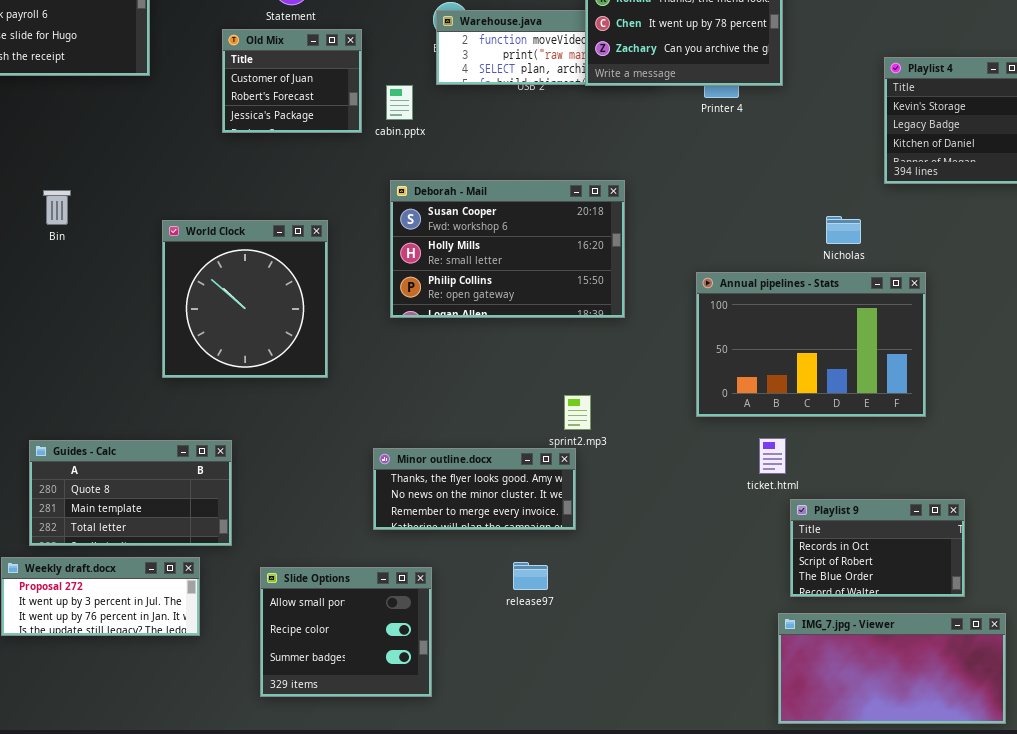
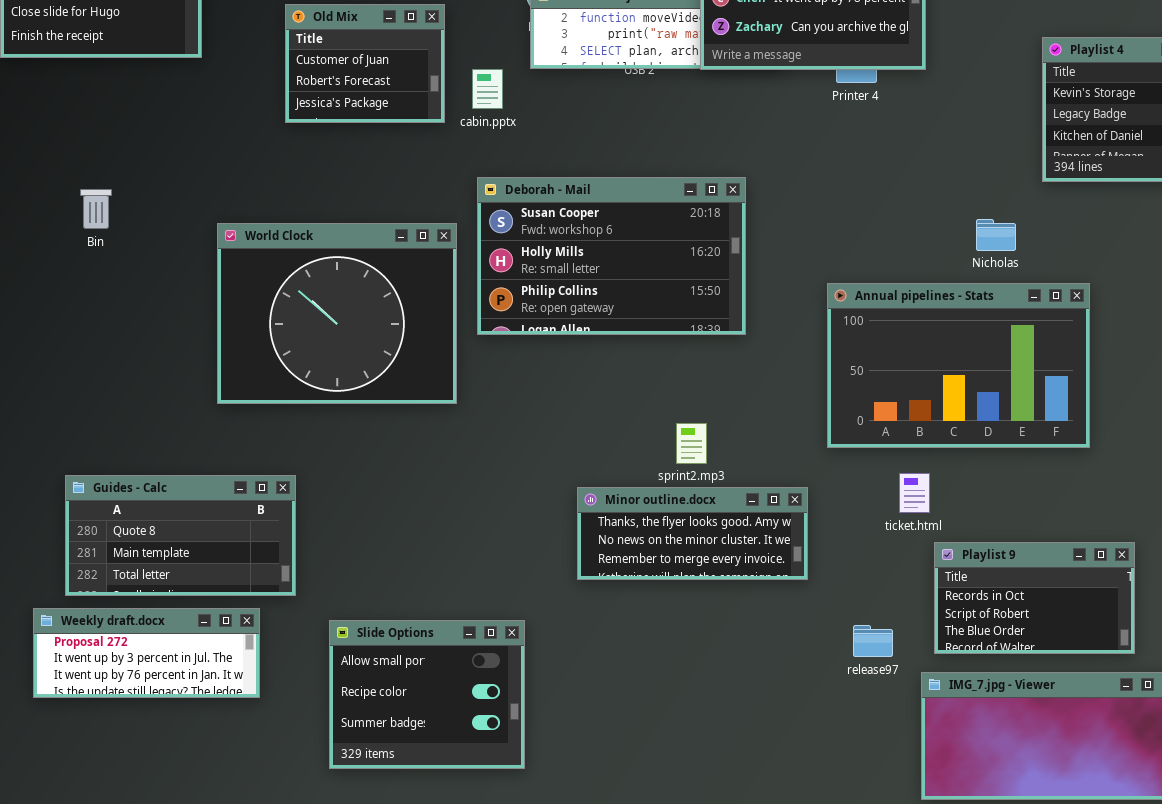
World Clock: [162,220,328,378] -> [217,223,457,404], resized
Minor outline.docx: [373,448,576,530] -> [577,487,808,580], moved
release97: [513,562,548,590] -> [853,625,893,657], moved

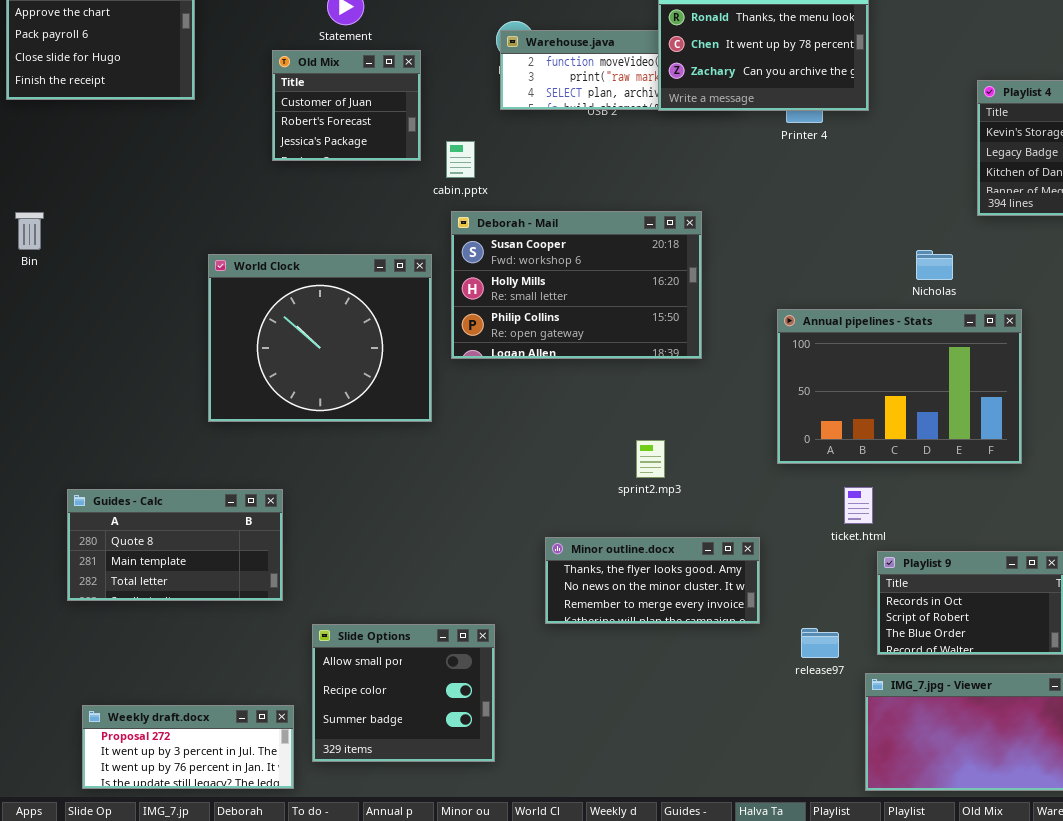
cabin.pptx: [472,69,503,109] -> [446,141,475,178], moved
Bin: [80,189,112,229] -> [15,212,44,250], moved
Minor outline.docx: [577,487,808,580] -> [545,537,760,624], moved
Weekly draft.docx: [33,608,260,698] -> [82,705,294,789], moved

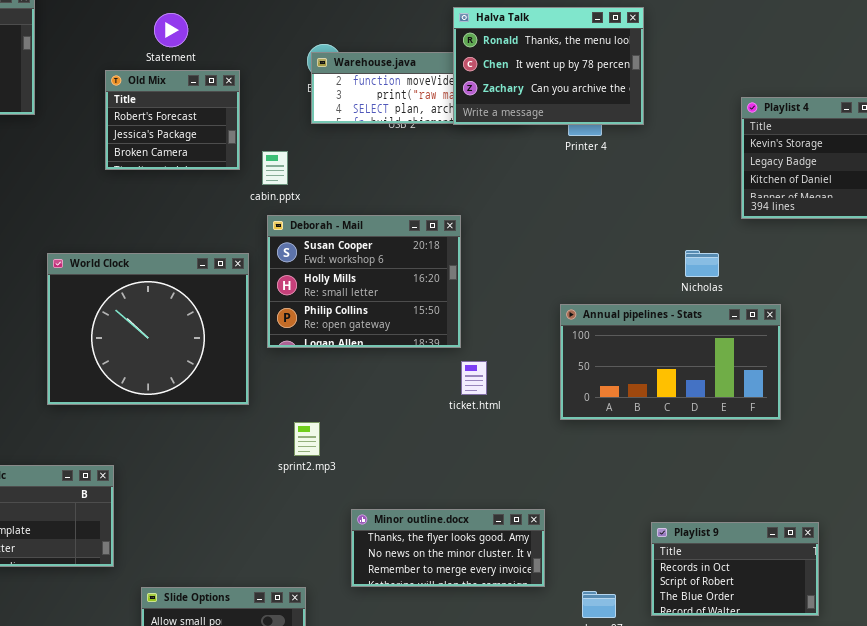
Old Mix: [272,50,421,161] -> [105,70,240,170], scrolled down 1 row
Deborah - Mail: [451,211,702,359] -> [267,215,461,348], resized
Annual pipelines - Stats: [777,309,1022,464] -> [560,304,781,420], resized
sprint2.mp3: [636,440,665,478] -> [294,422,320,456], moved
ticket.html: [844,487,873,524] -> [461,361,487,395], moved

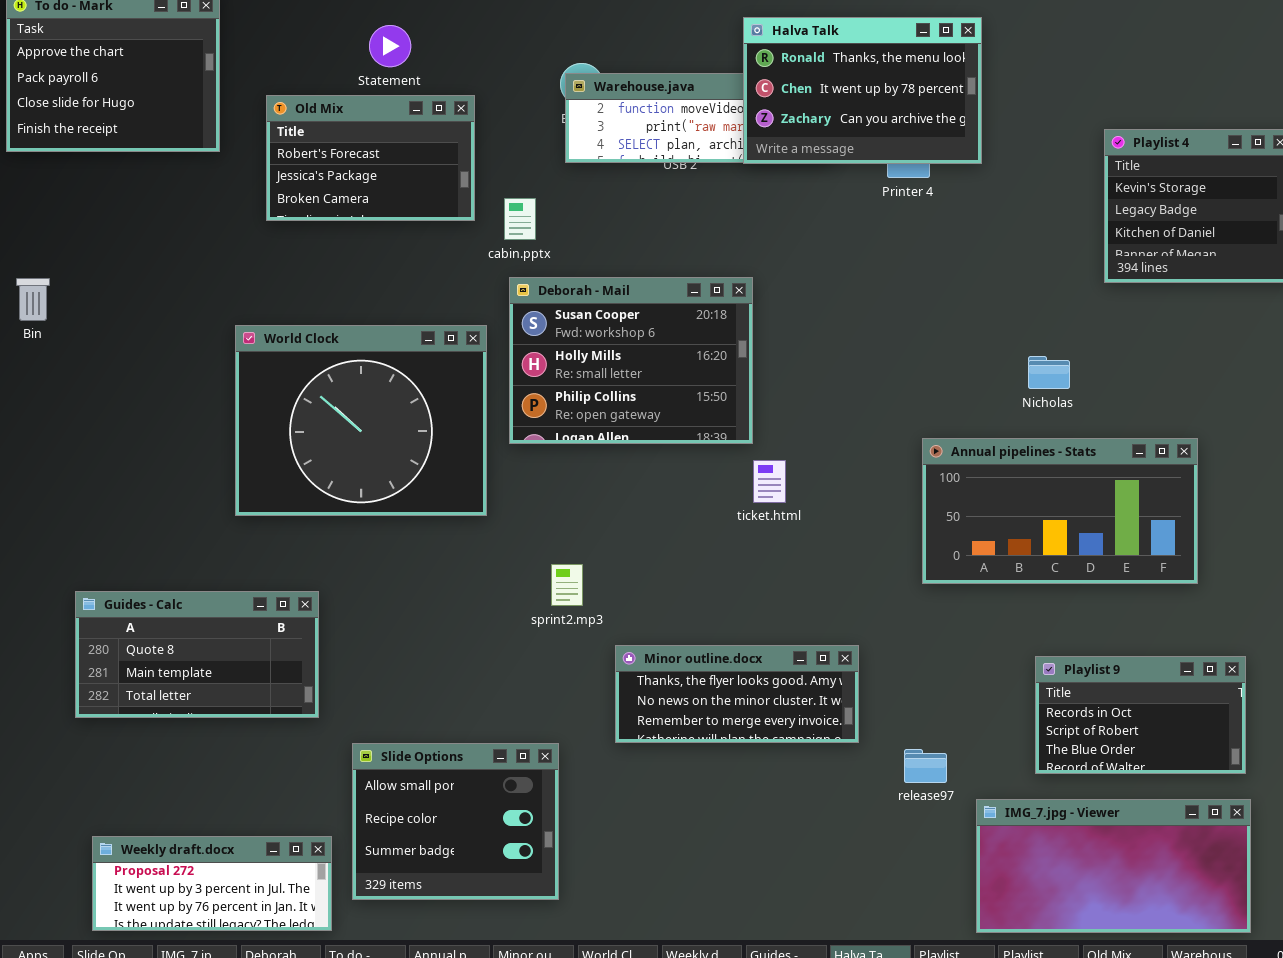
Old Mix: [105,70,240,170] -> [266,95,475,221], resized
Nicholas: [685,250,719,277] -> [1028,356,1070,389], moved
Annual pipelines - Stats: [560,304,781,420] -> [922,438,1198,584], moved
sprint2.mp3: [294,422,320,456] -> [551,564,583,606], moved
Playlist 9: [651,522,819,616] -> [1035,656,1246,774], moved

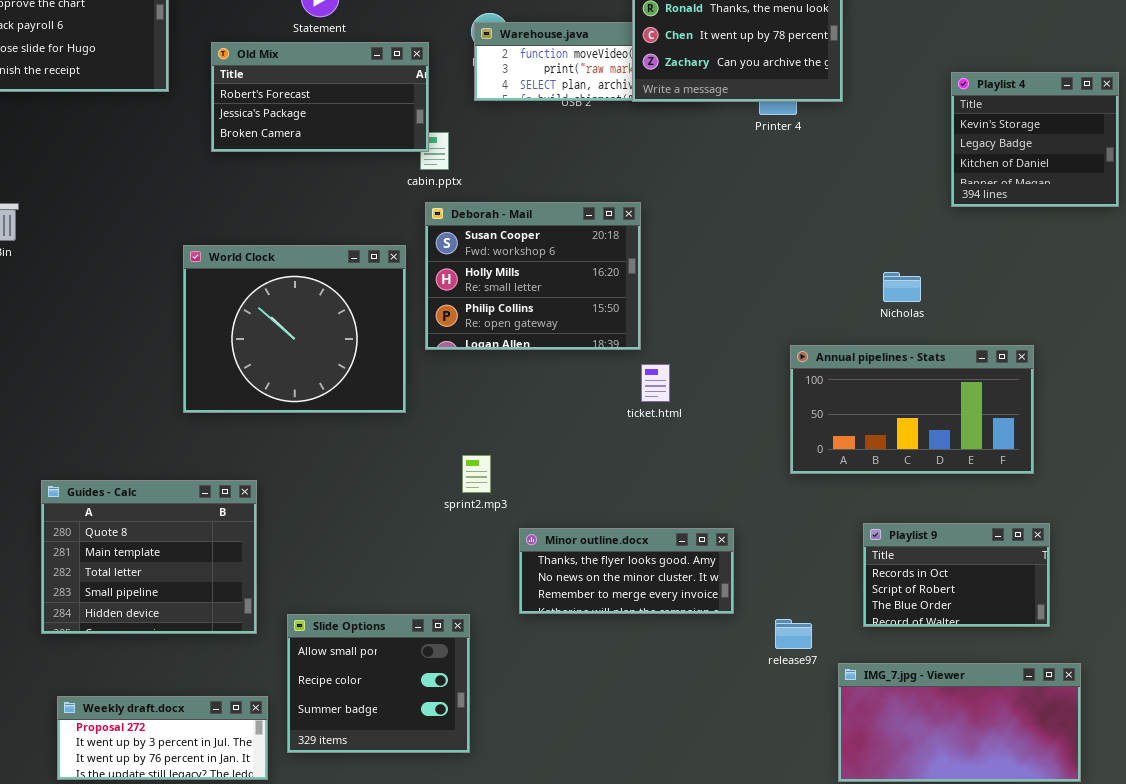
Old Mix: [266,95,475,221] -> [211,42,429,152], resized
Guides - Calc: [75,591,319,718] -> [41,480,257,634], resized
Playlist 9: [1035,656,1246,774] -> [863,523,1050,627], moved

